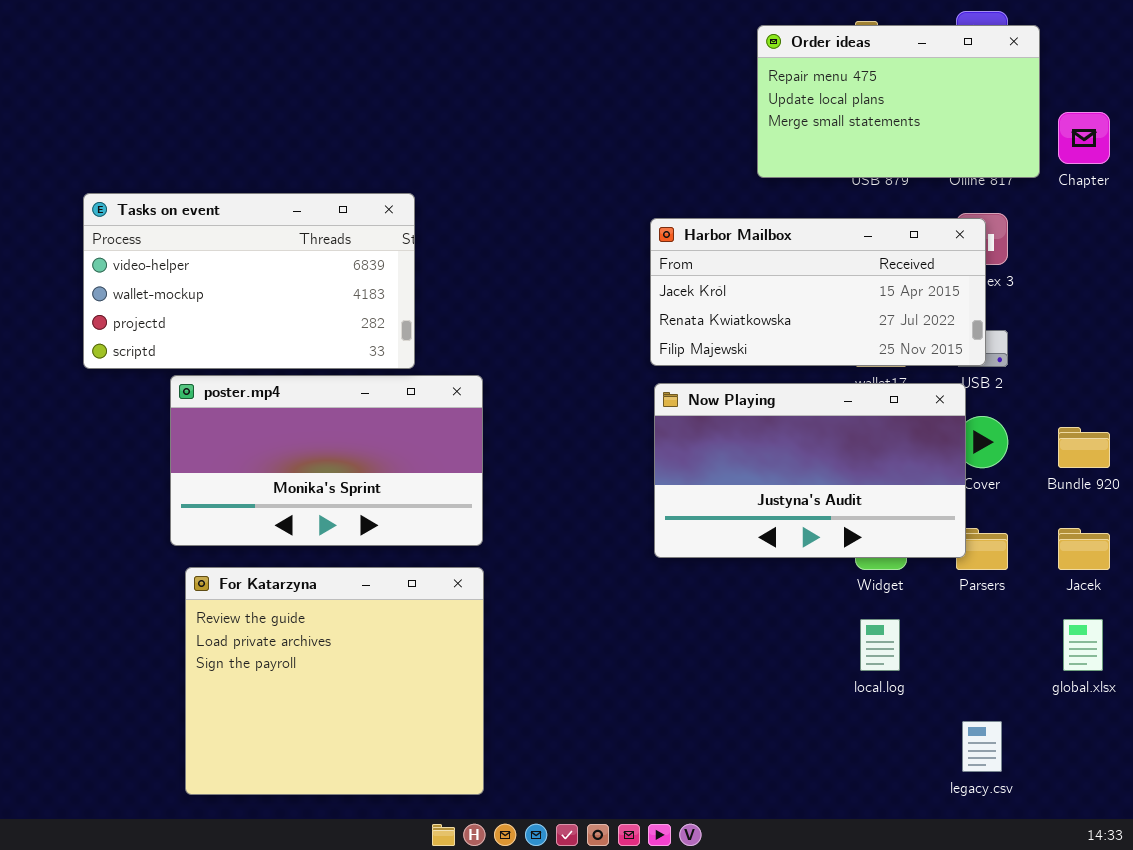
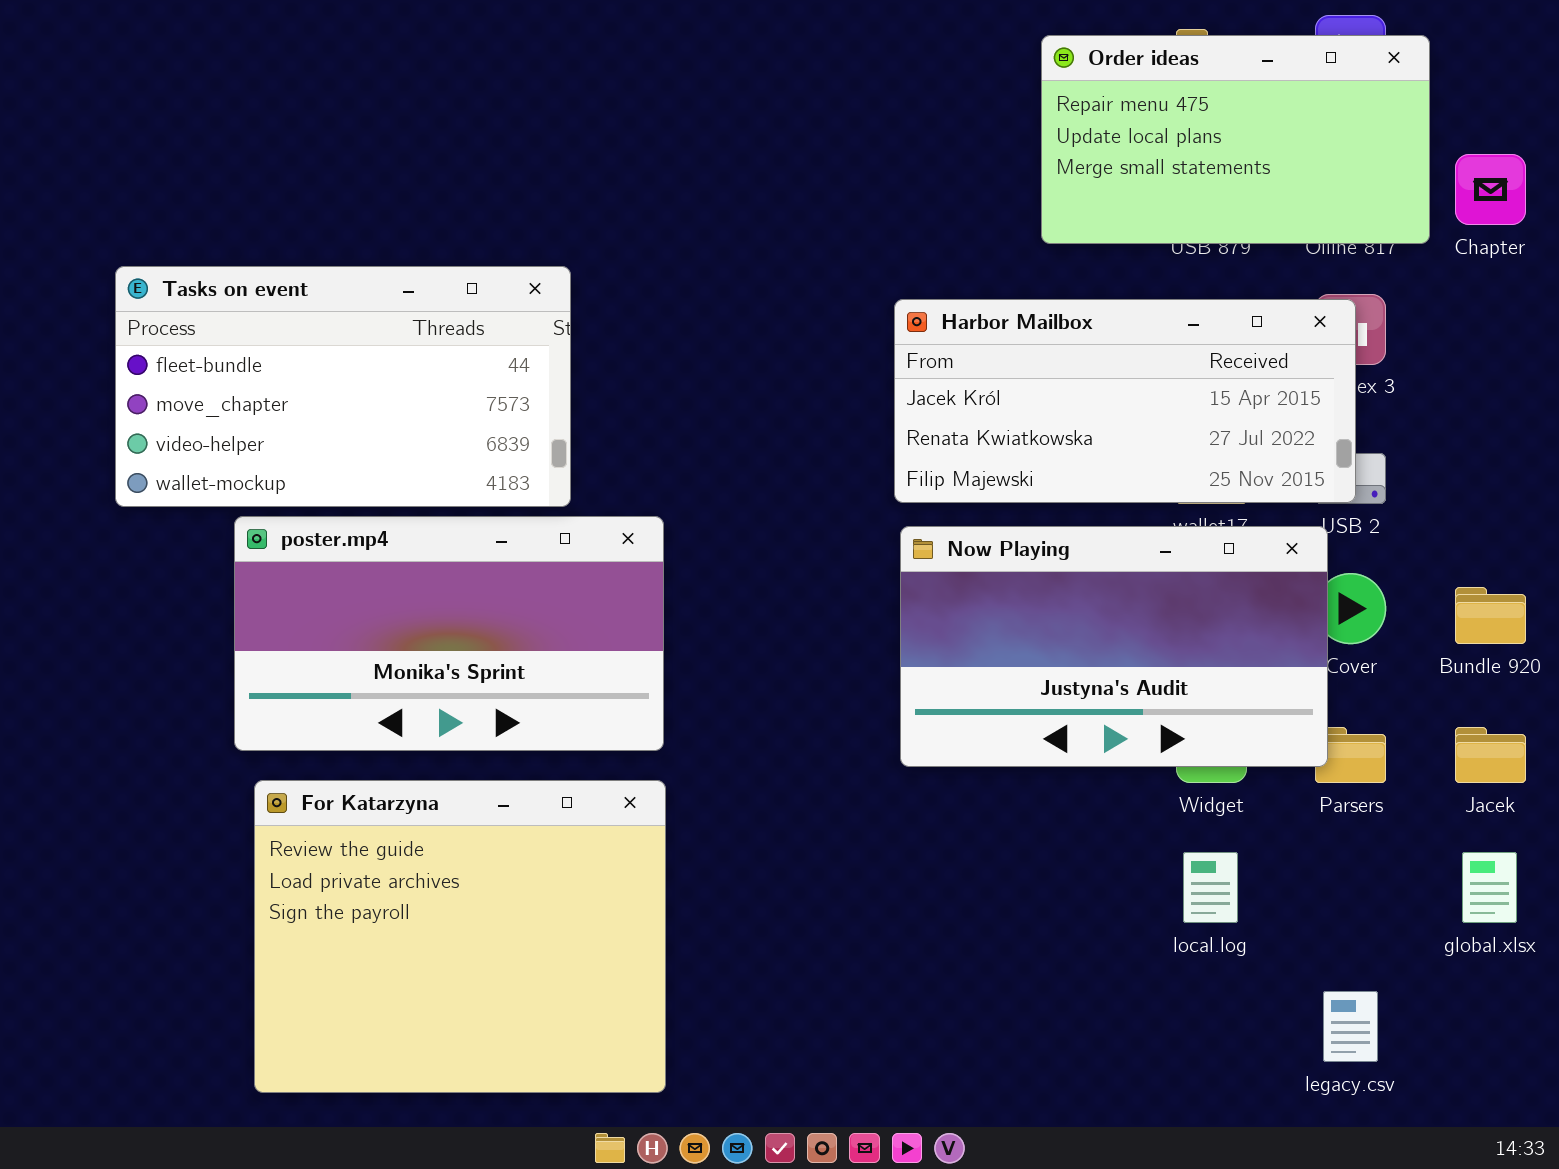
Tasks on event: [83,193,415,369] -> [115,266,571,507], scrolled up 2 rows

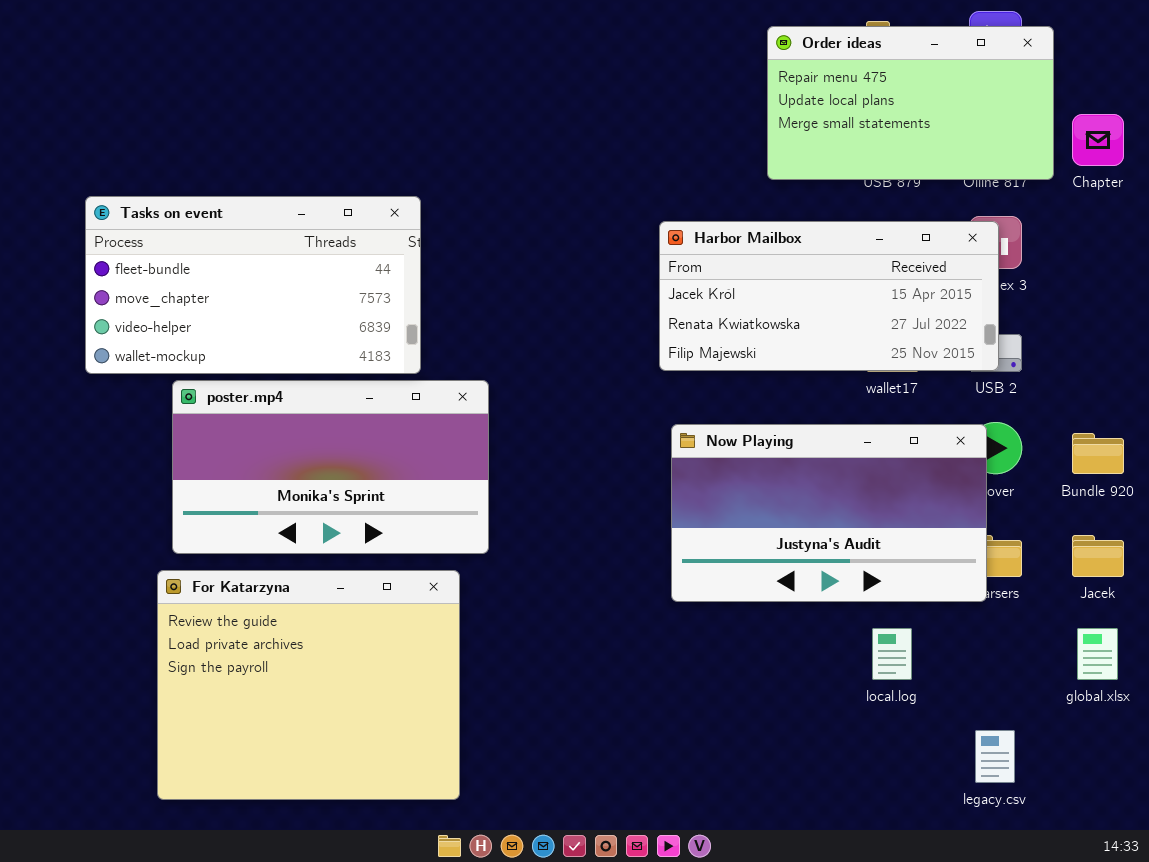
Now Playing: [900,526,1328,767] -> [671,424,987,602], moved
For Katarzyna: [254,780,666,1093] -> [157,570,460,800], moved

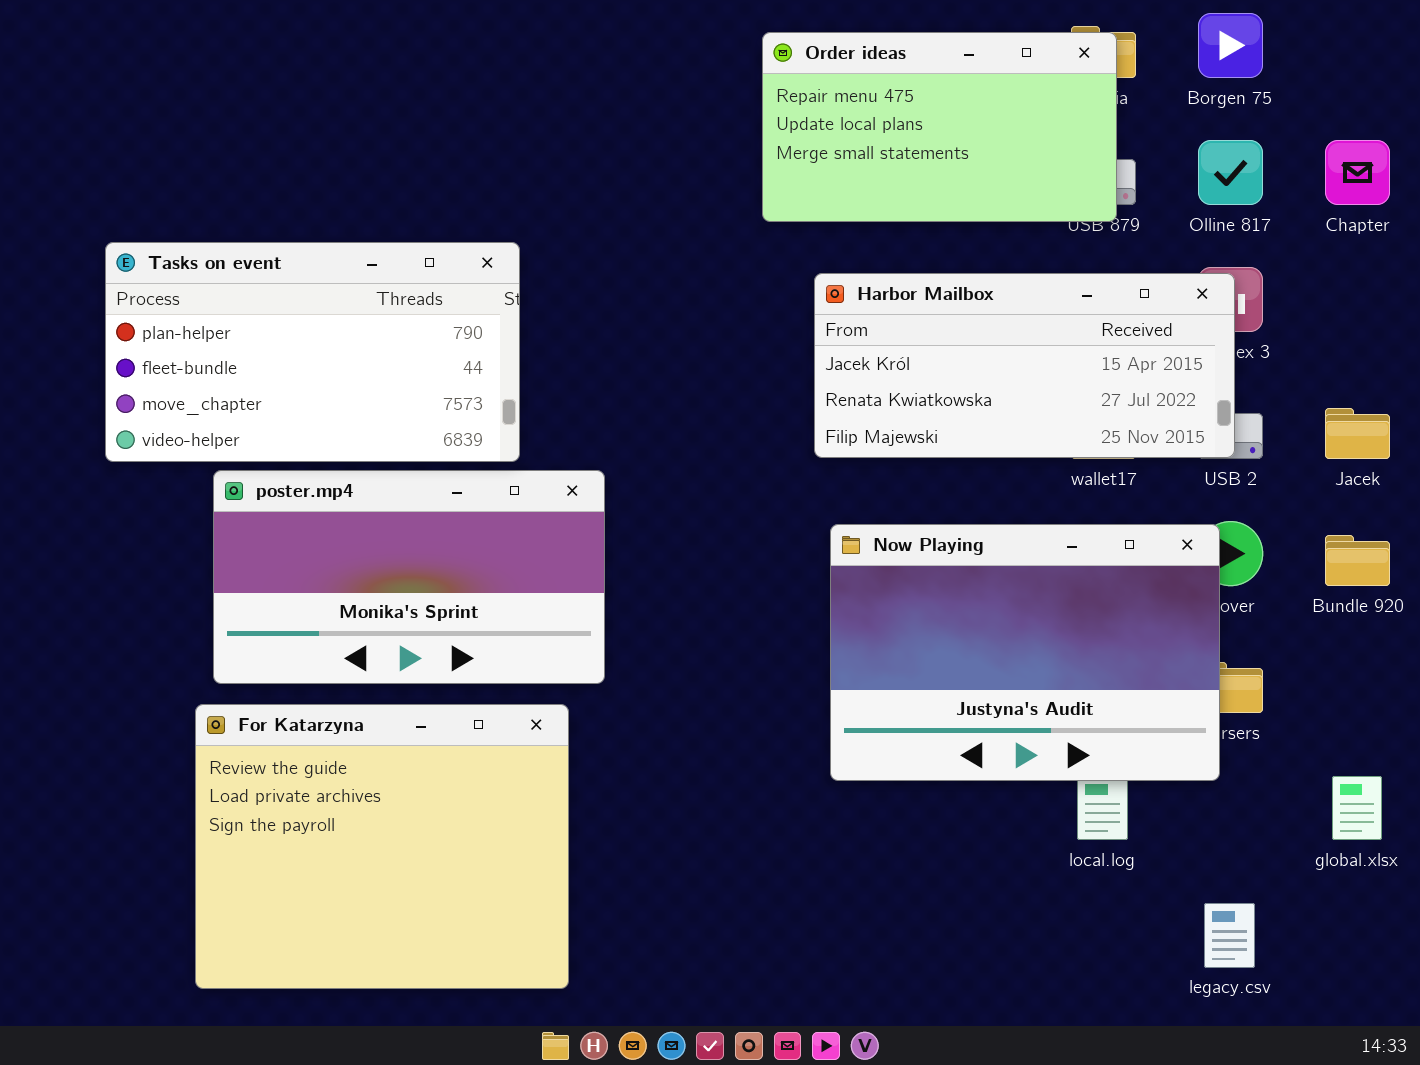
Order ideas: [767,26,1054,180] -> [762,32,1117,222], moved
Tasks on event: [85,196,421,374] -> [105,242,520,462], scrolled up 1 row
Now Playing: [671,424,987,602] -> [830,524,1220,781], resized
Jacek: [1072,535,1124,577] -> [1325,408,1390,459], moved

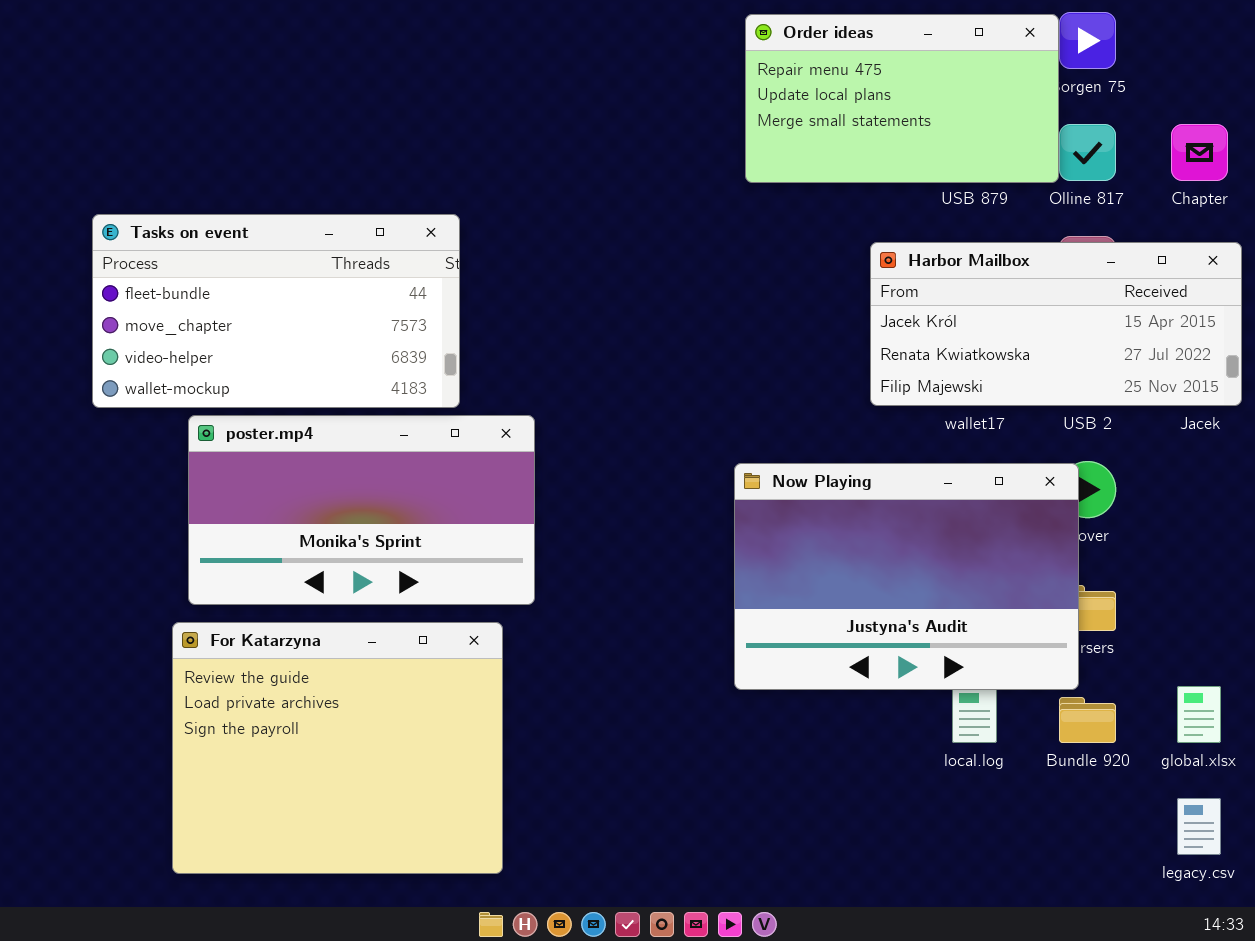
Order ideas: [762,32,1117,222] -> [745,14,1059,183], moved
Tasks on event: [105,242,520,462] -> [92,214,460,408], scrolled down 1 row
Harbor Mailbox: [814,273,1235,458] -> [870,242,1242,406], moved
Bundle 920: [1325,535,1390,586] -> [1059,697,1116,743], moved
legacy.csv: [1204,903,1255,968] -> [1177,798,1221,855], moved

